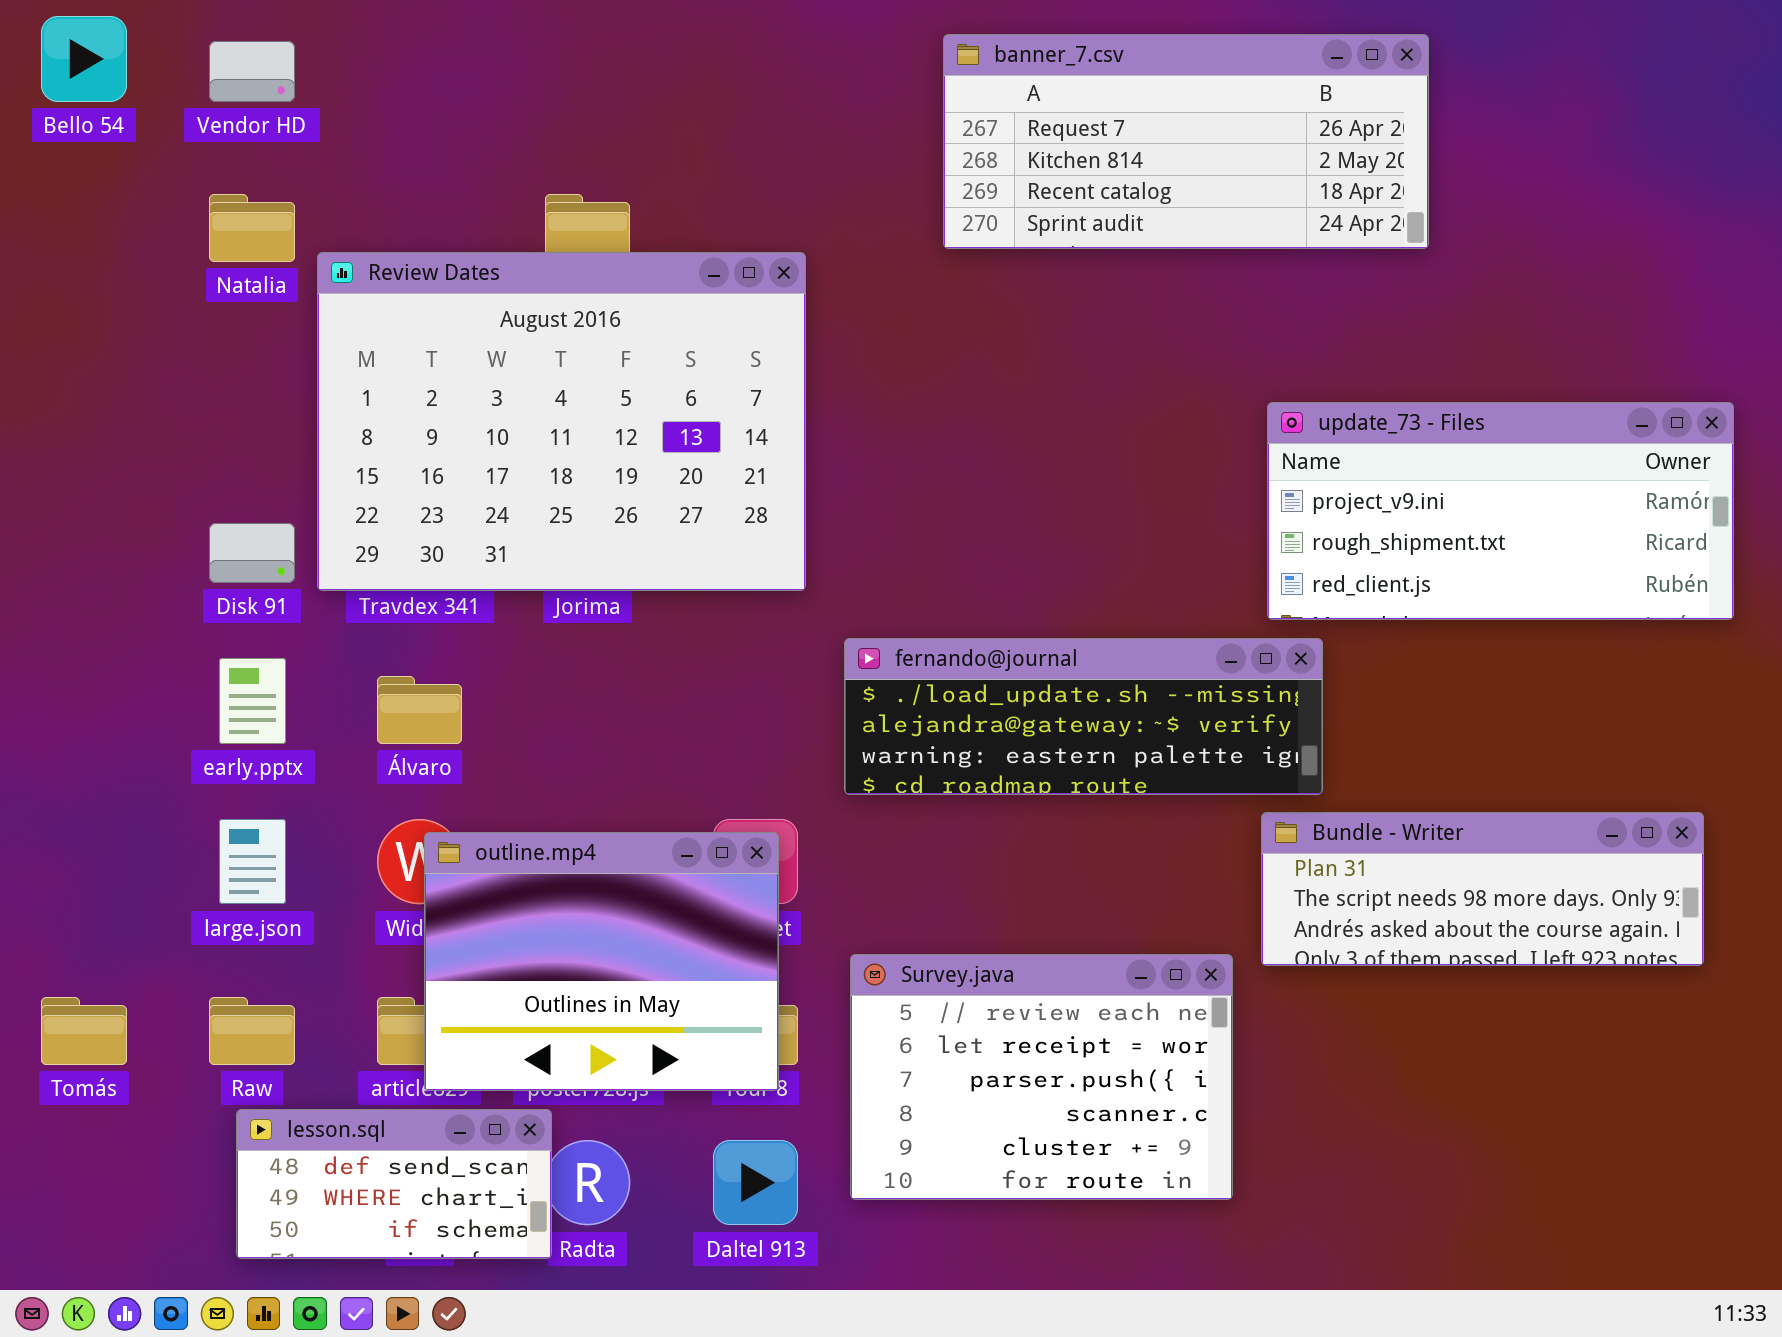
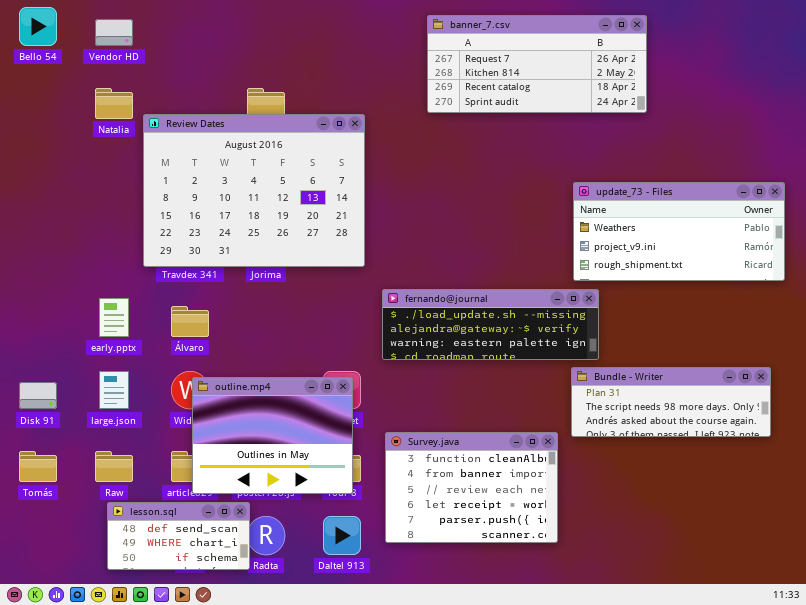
update_73 - Files: [1267,402,1734,620] -> [573,182,785,281], scrolled up 1 row
Disk 91: [209,523,295,583] -> [19,382,57,409], moved
Survey.java: [850,954,1233,1200] -> [385,432,558,543], scrolled up 2 rows

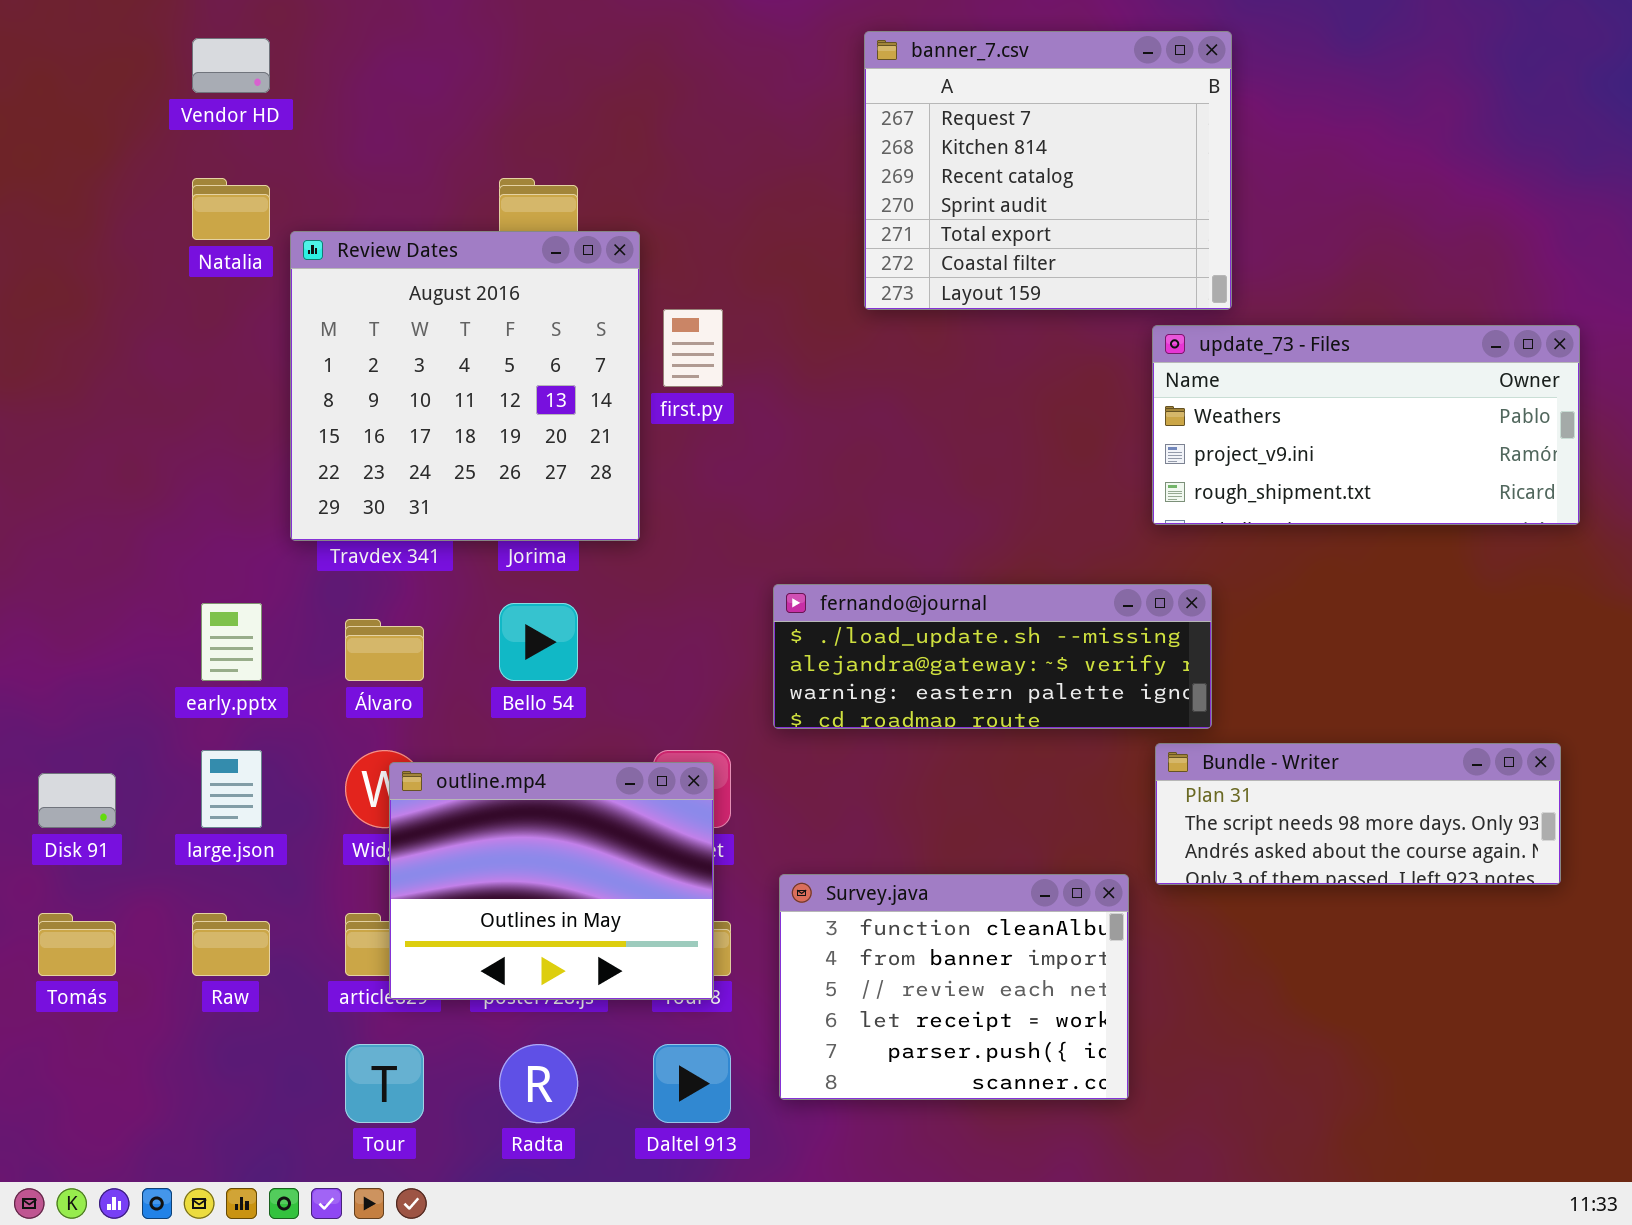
Bello 54: [19,7,57,46] -> [499,603,578,681], moved
banner_7.csv: [427,15,647,113] -> [864,31,1232,310], resized
Review Dates: [143,114,365,267] -> [290,231,640,541], resized
update_73 - Files: [573,182,785,281] -> [1152,325,1580,525], moved
lesson.sql: [107,502,250,570] -> none, closed

